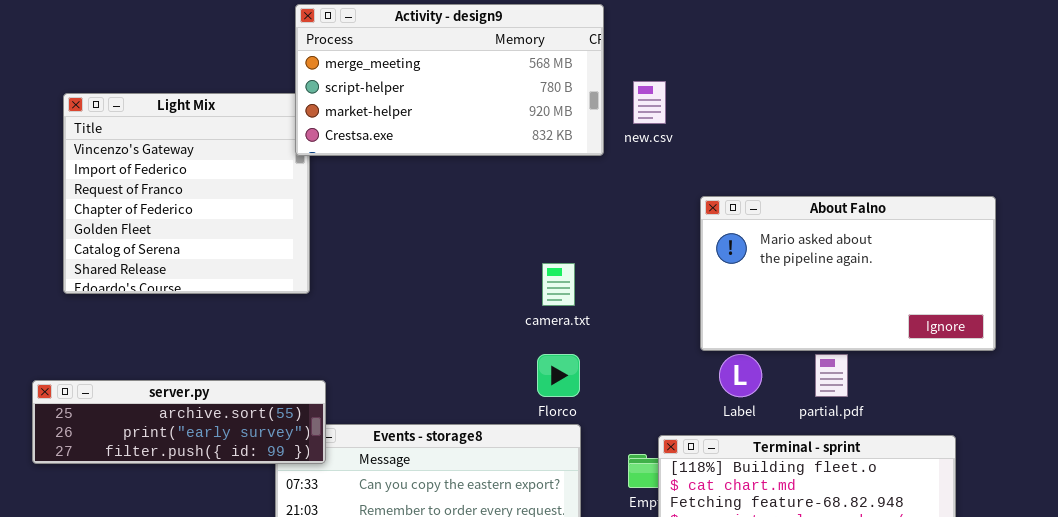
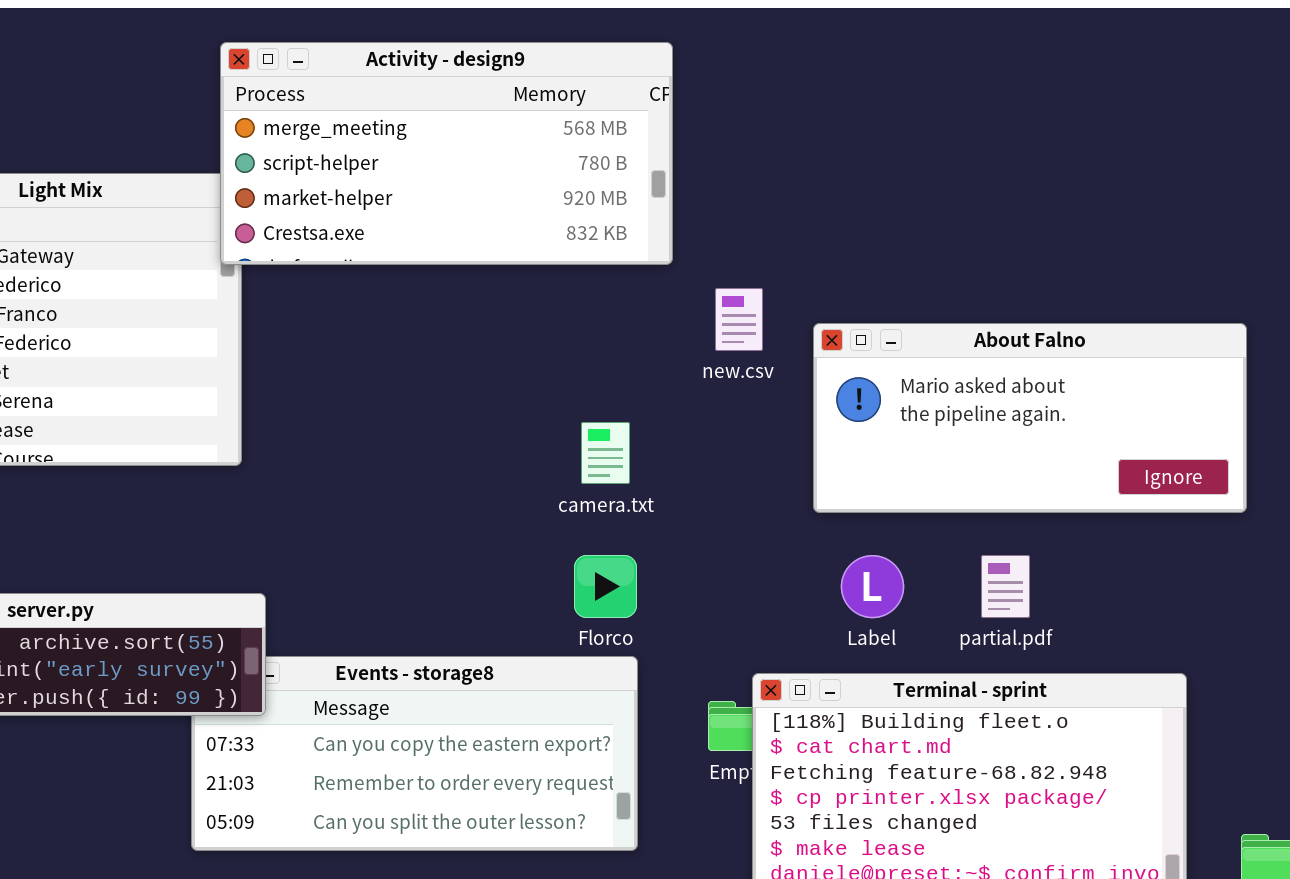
new.csv: [633,81,666,124] -> [715,288,763,351], moved
About Falno: [700,196,996,351] -> [813,323,1247,513], resized

